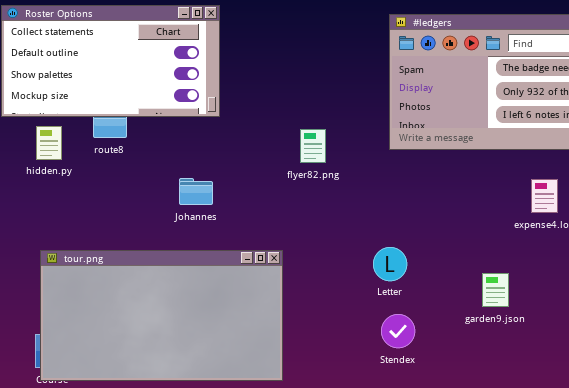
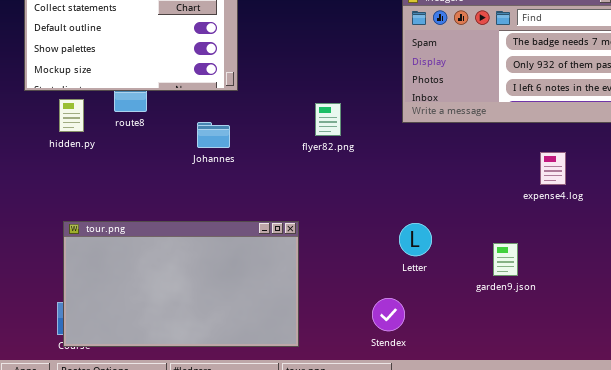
Johannes: [179,178,213,205] -> [197,122,230,148], moved
Letter: [373,247,407,281] -> [399,223,432,256], moved
Stendex: [381,314,415,348] -> [372,298,405,331], moved

